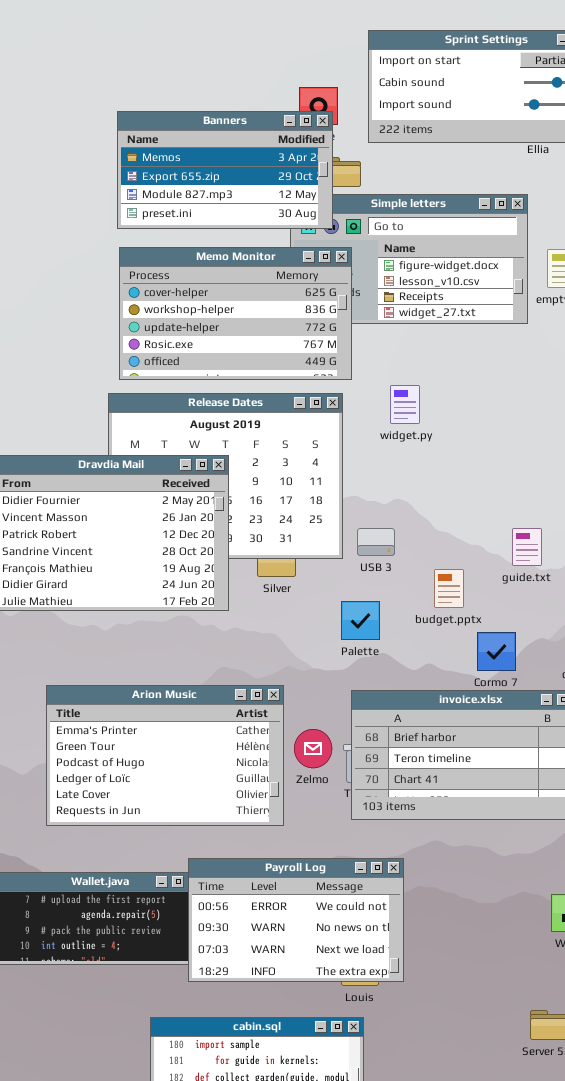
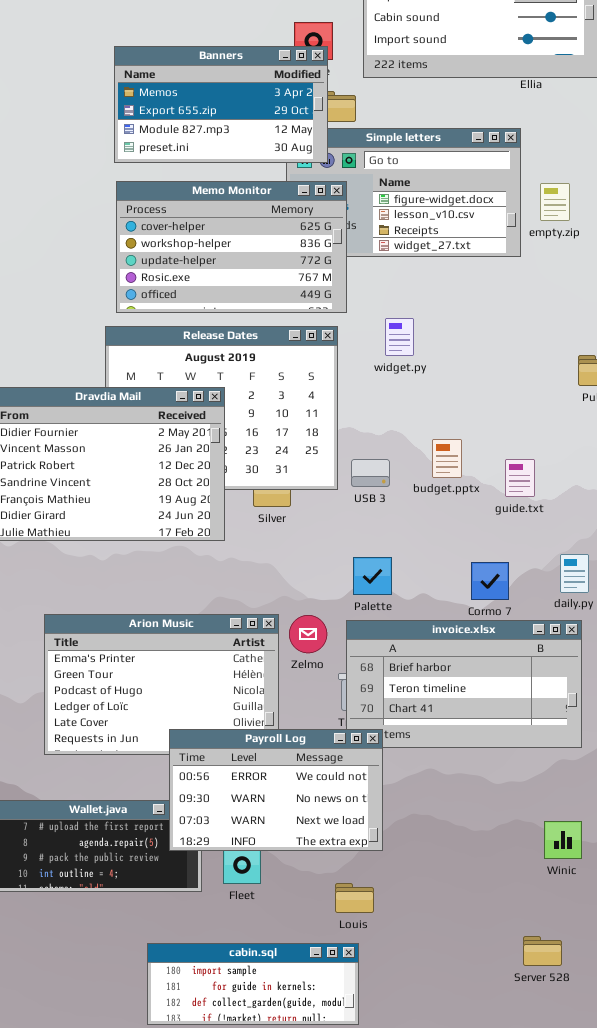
budget.pptx: [434,569,464,608] -> [432,439,462,478], moved
Palette: [341,601,380,640] -> [353,557,392,595], moved
Zelmo: [294,729,332,768] -> [289,615,327,653], moved
Payroll Log: [188,858,404,982] -> [169,729,383,851], moved

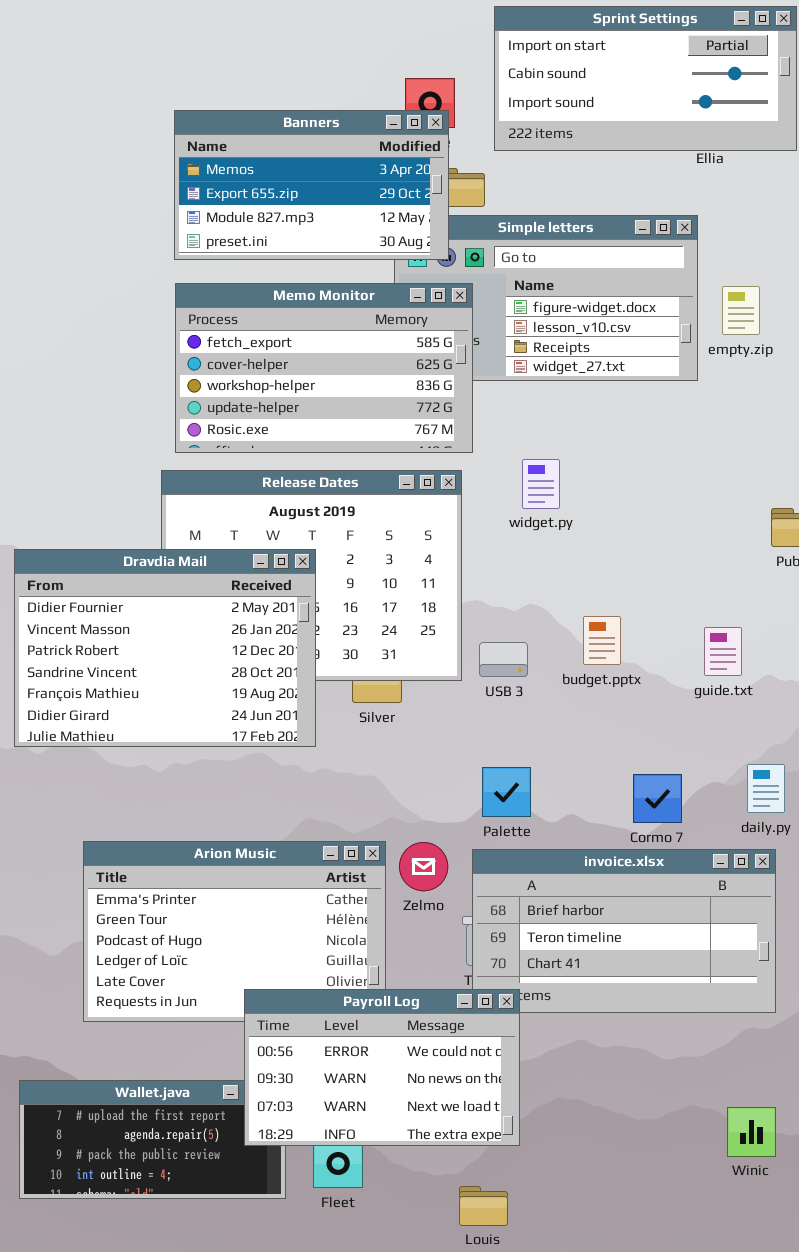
Memo Monitor: [116,181,347,313] -> [175,283,473,453], scrolled up 1 row
guide.txt: [505,459,535,497] -> [704,627,742,676], moved

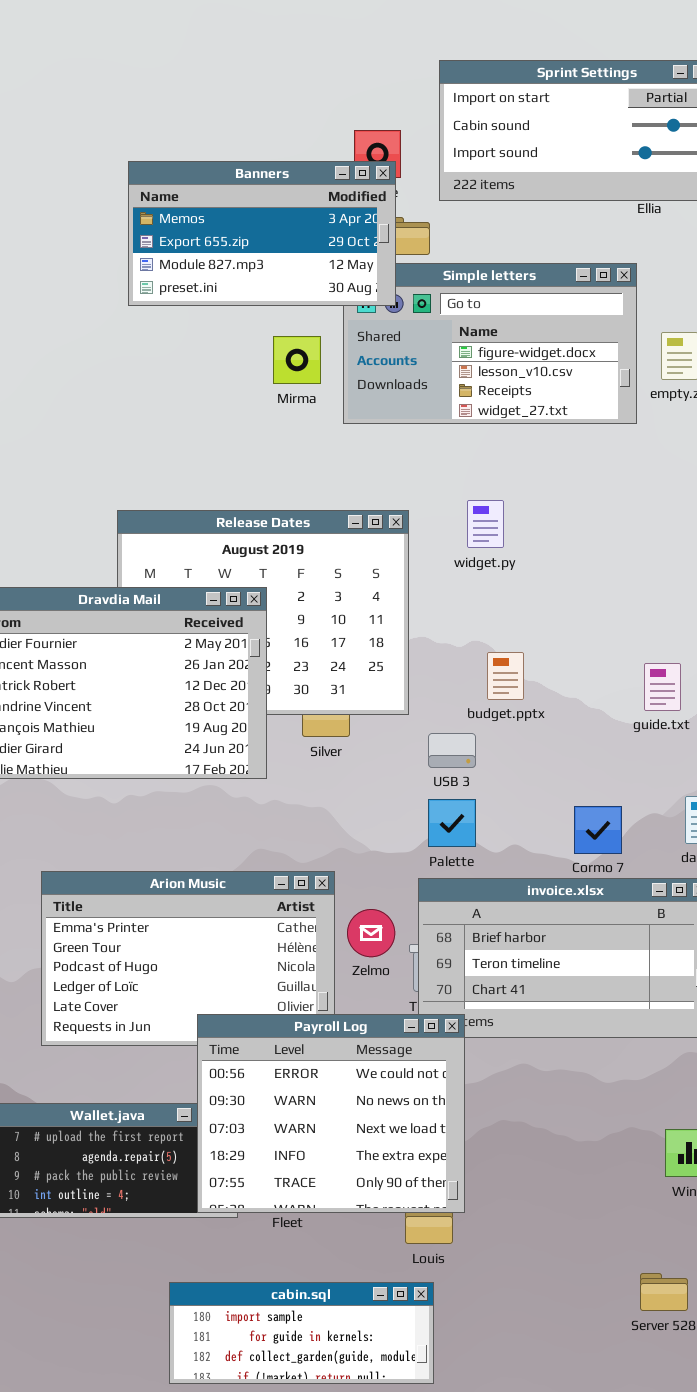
Memo Monitor: [175,283,473,453] -> none, closed
budget.pptx: [583,616,621,665] -> [487,652,524,700], moved
USB 3: [479,642,528,677] -> [428,733,476,768], moved
Zelmo: [399,842,448,891] -> [347,909,395,957], moved
Payroll Log: [244,989,520,1146] -> [197,1014,465,1213], resized

